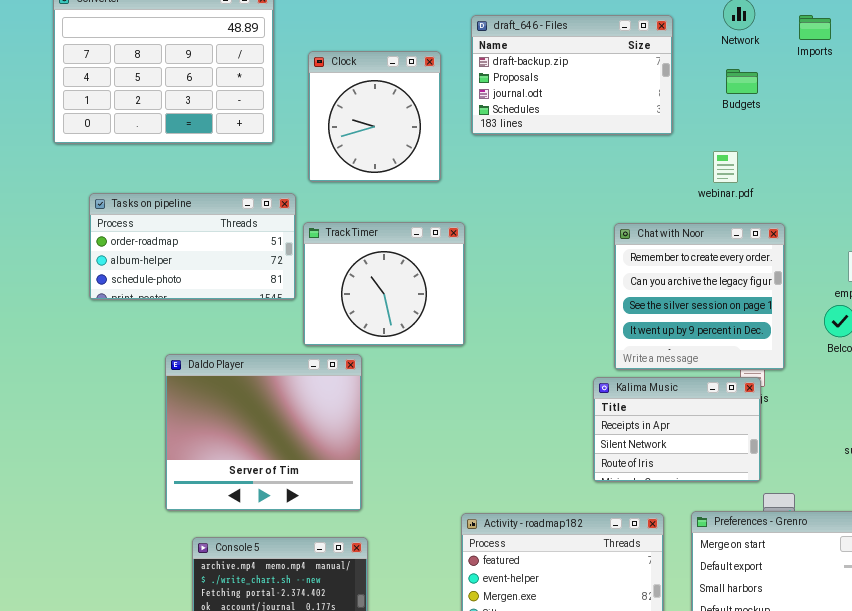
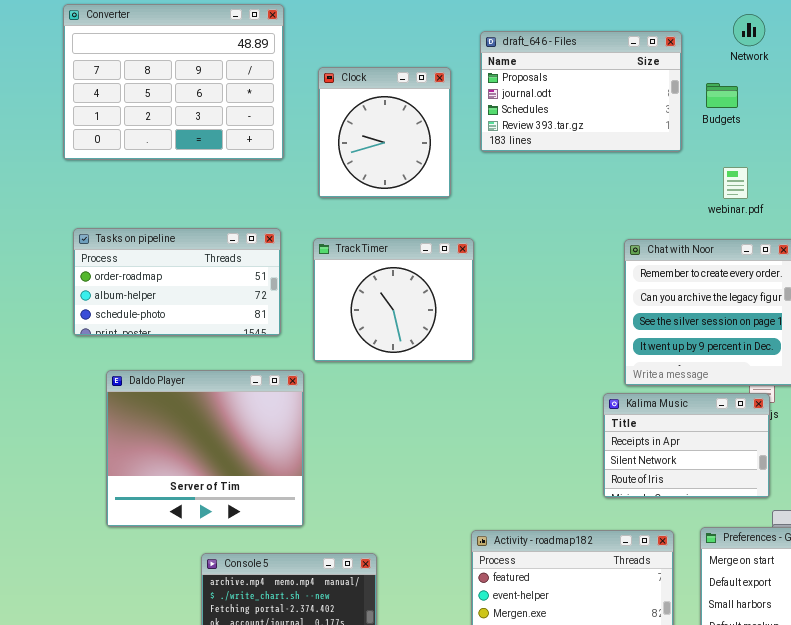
draft_646 - Files: [471,15,673,135] -> [480,31,682,152], scrolled down 1 row
Budgets: [726,69,758,94] -> [706,83,738,108], moved
Tasks on pipeline: [89,193,296,300] -> [73,228,281,336], moved
Daldo Player: [165,354,362,511] -> [106,370,304,527], moved

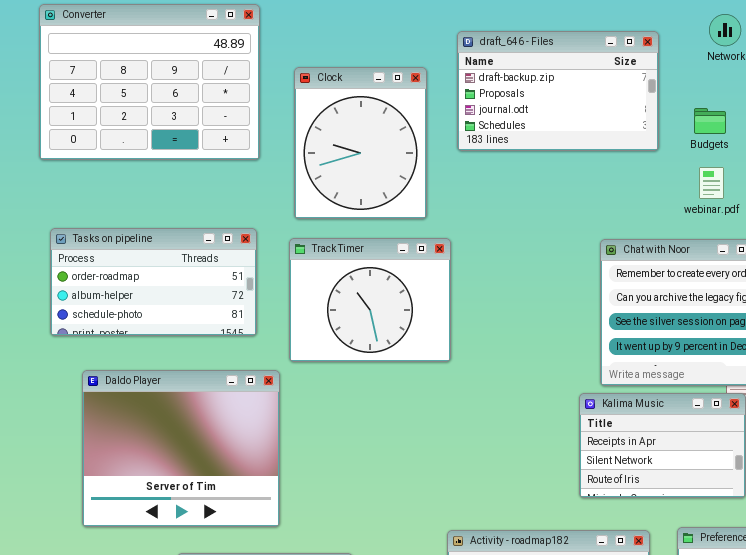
draft_646 - Files: [480,31,682,152] -> [457,31,659,151], scrolled up 1 row
Clock: [318,67,451,198] -> [294,67,427,219], resized
Budgets: [706,83,738,108] -> [694,108,726,134], moved

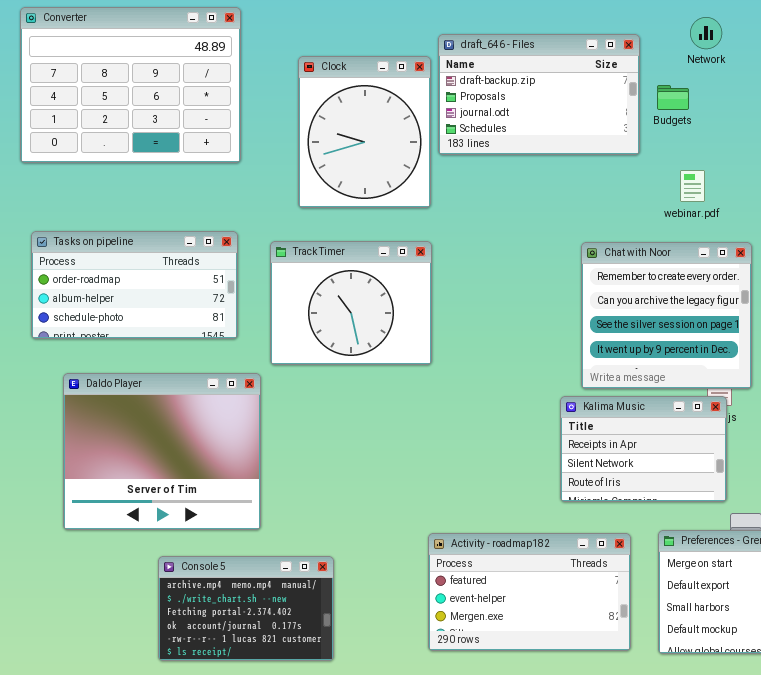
Clock: [294,67,427,219] -> [298,56,431,208], moved
Budgets: [694,108,726,134] -> [657,85,689,110], moved

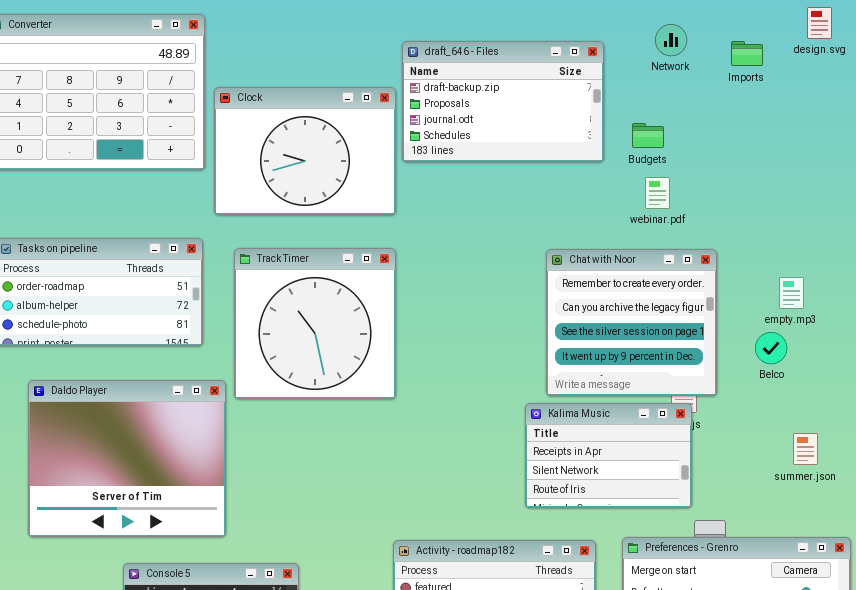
Clock: [298,56,431,208] -> [214,87,396,215], resized
Budgets: [657,85,689,110] -> [632,123,664,148], moved
Track Timer: [270,241,432,365] -> [234,248,396,399], resized

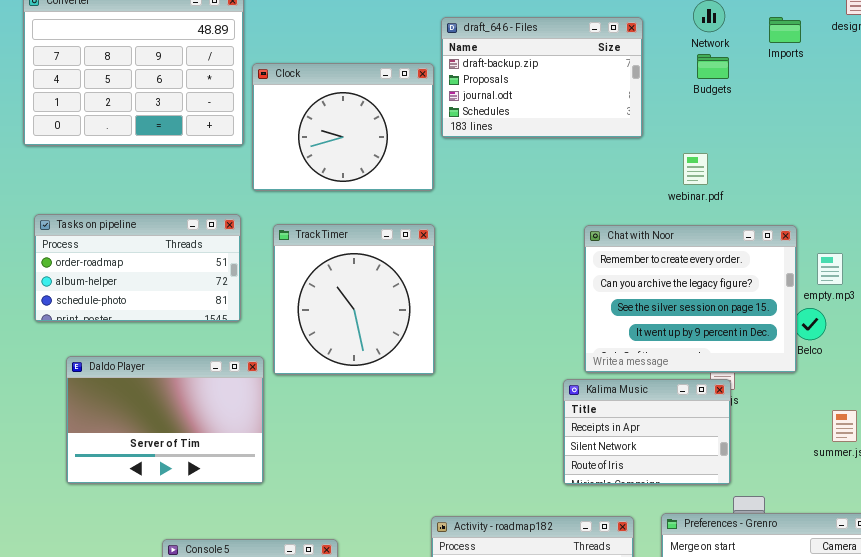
Budgets: [632,123,664,148] -> [697,54,729,79], moved
Chat with Noor: [546,249,717,396] -> [584,225,797,373], resized
Daldo Player: [28,380,226,537] -> [66,356,264,484], resized

